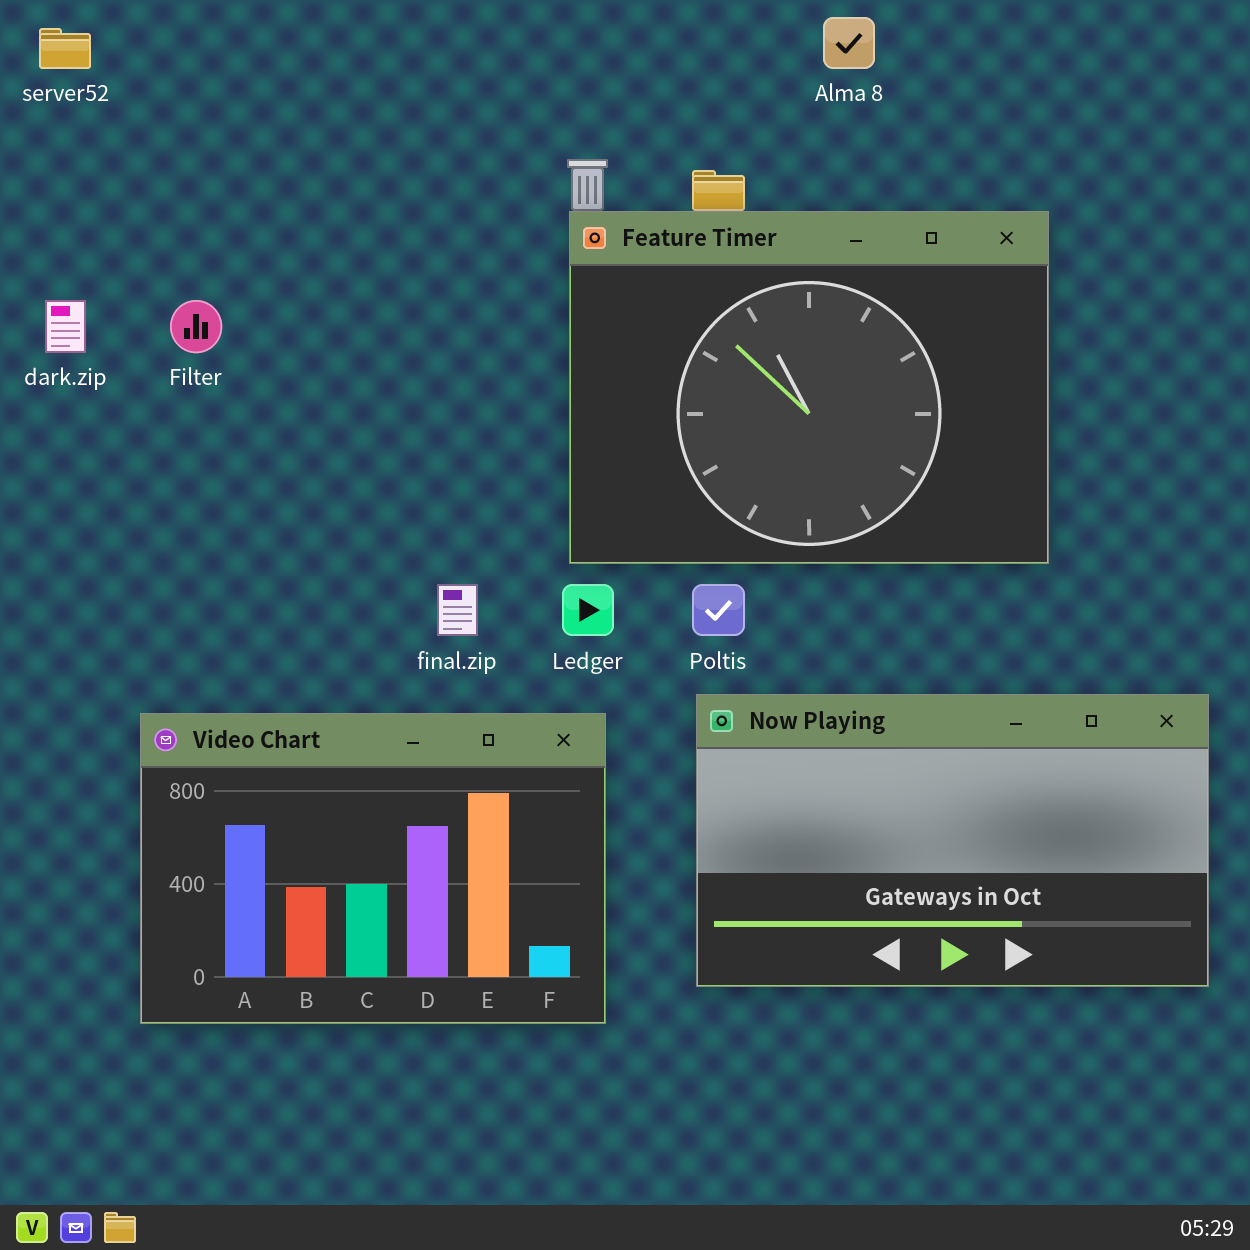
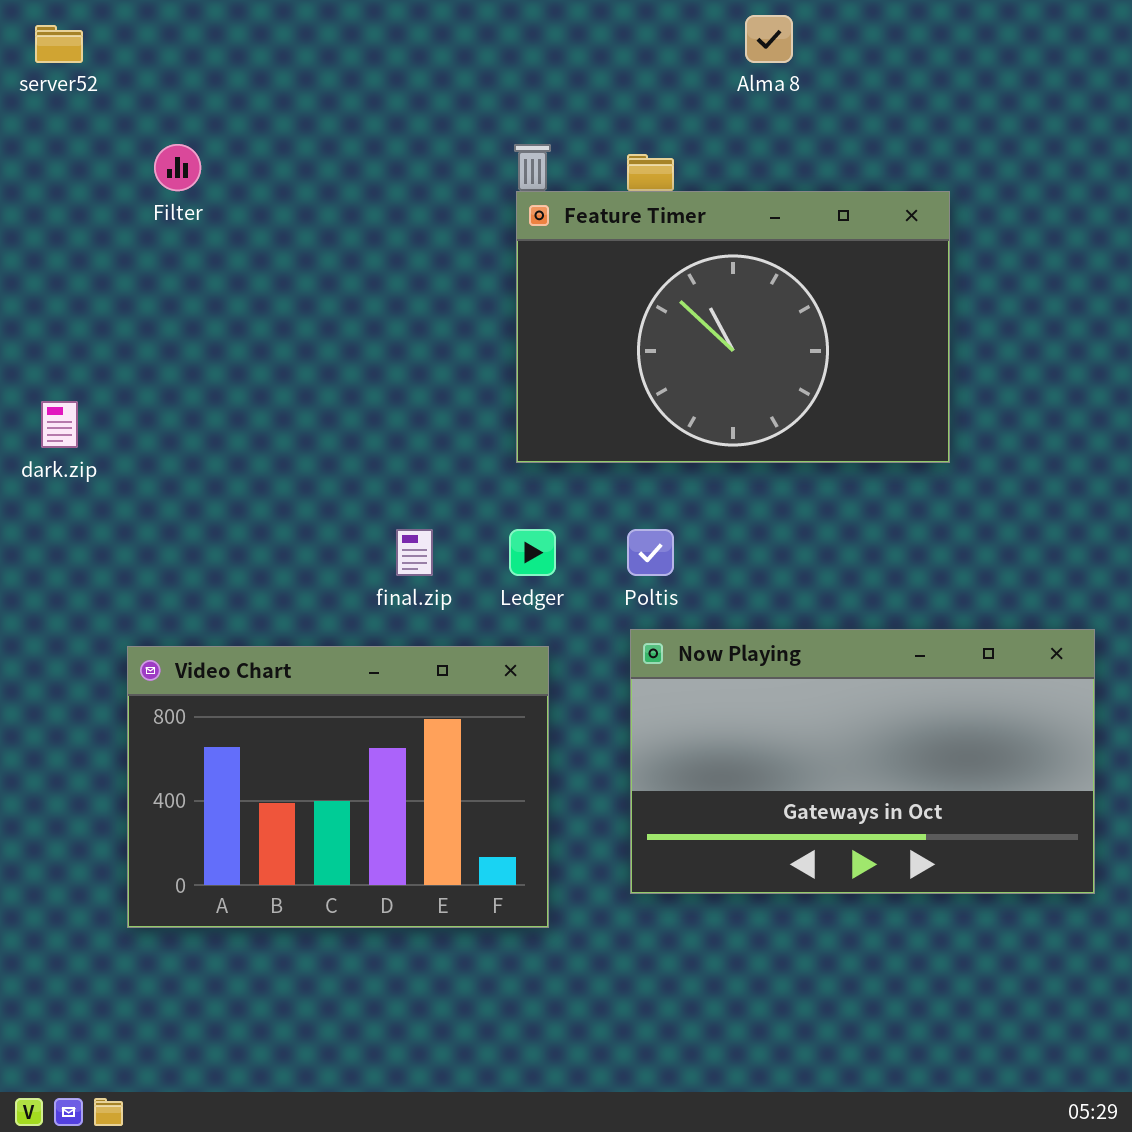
Feature Timer: [569,211,1049,564] -> [516,191,950,463], resized
dark.zip: [45,300,86,353] -> [41,401,78,448], moved
Filter: [170,300,222,353] -> [154,144,201,191], moved

